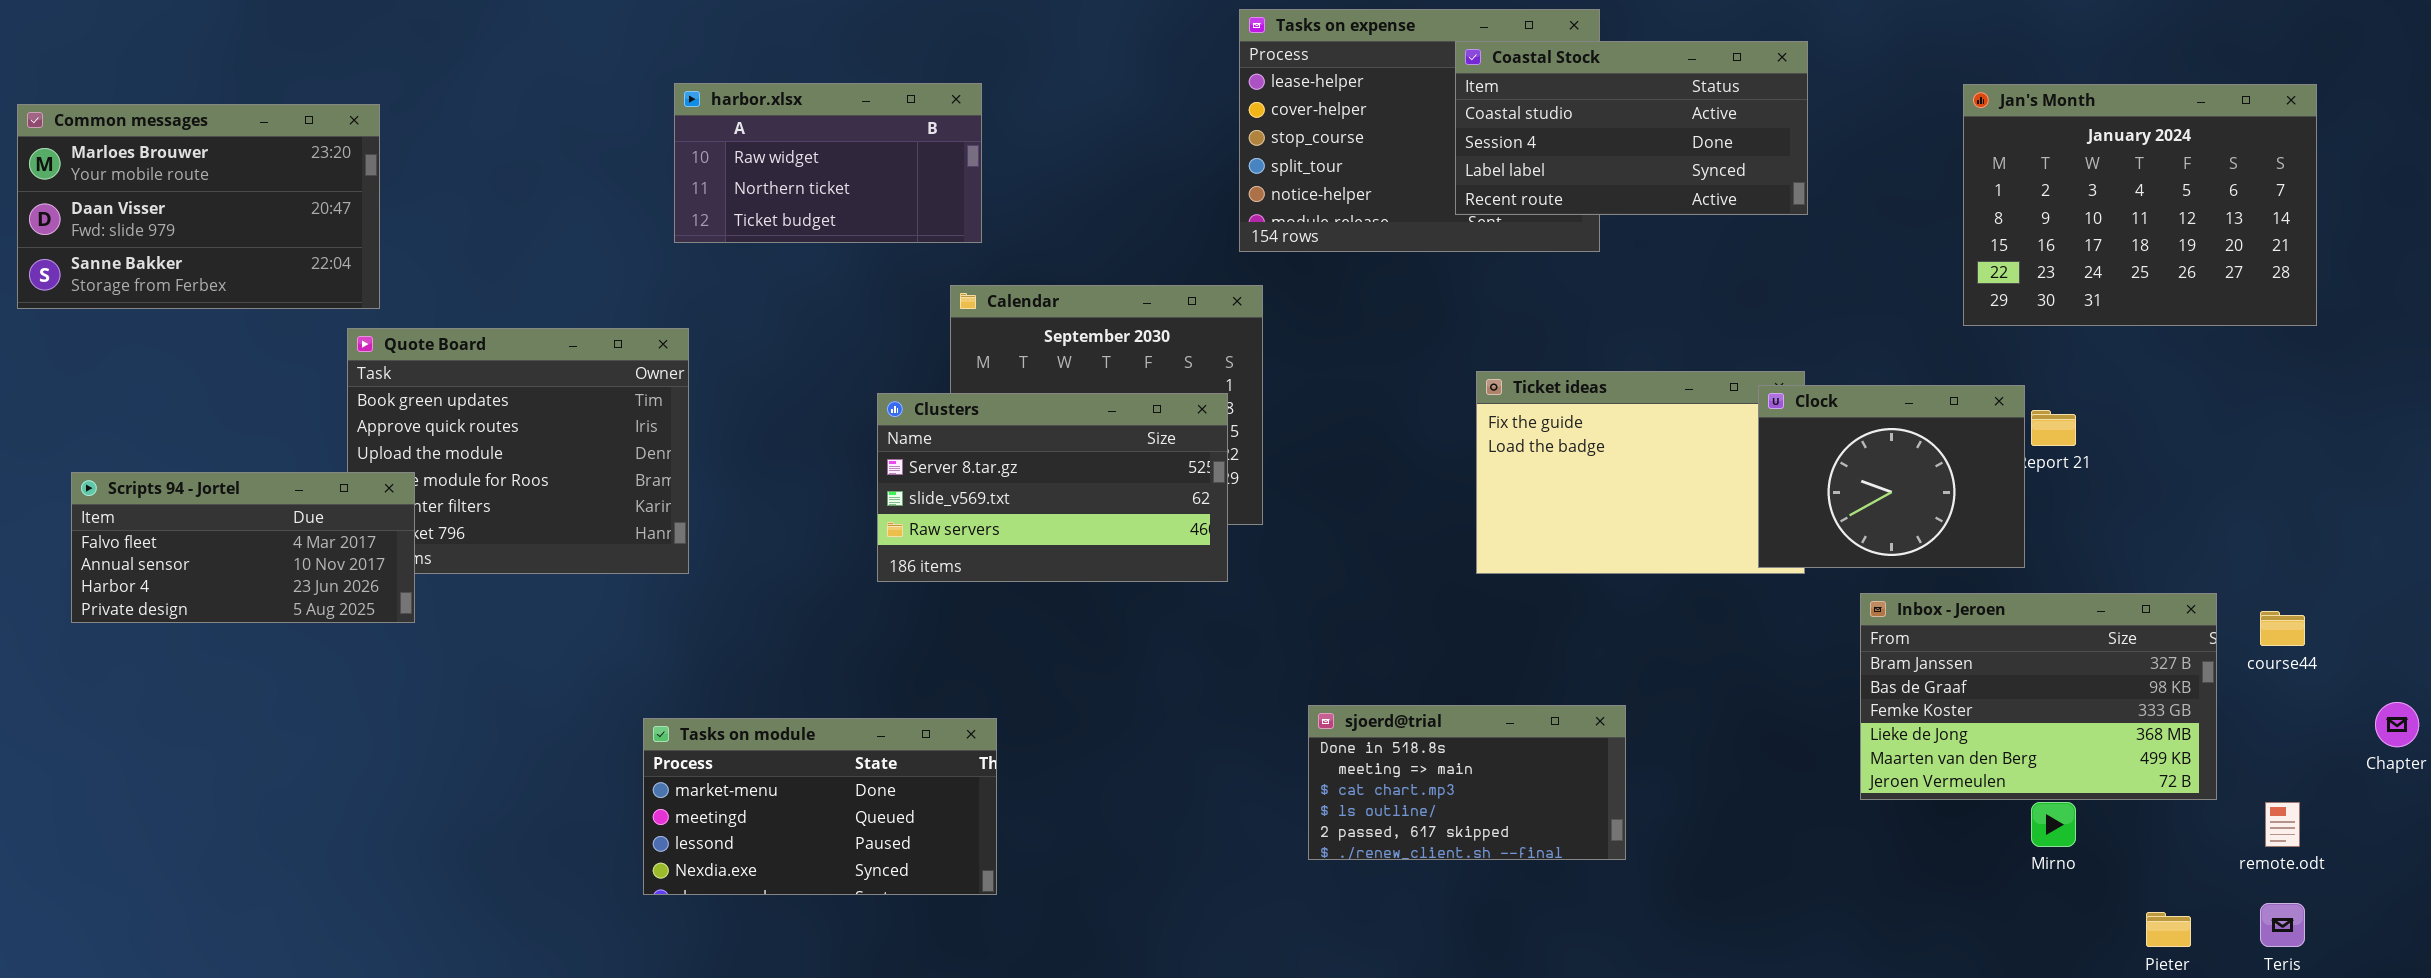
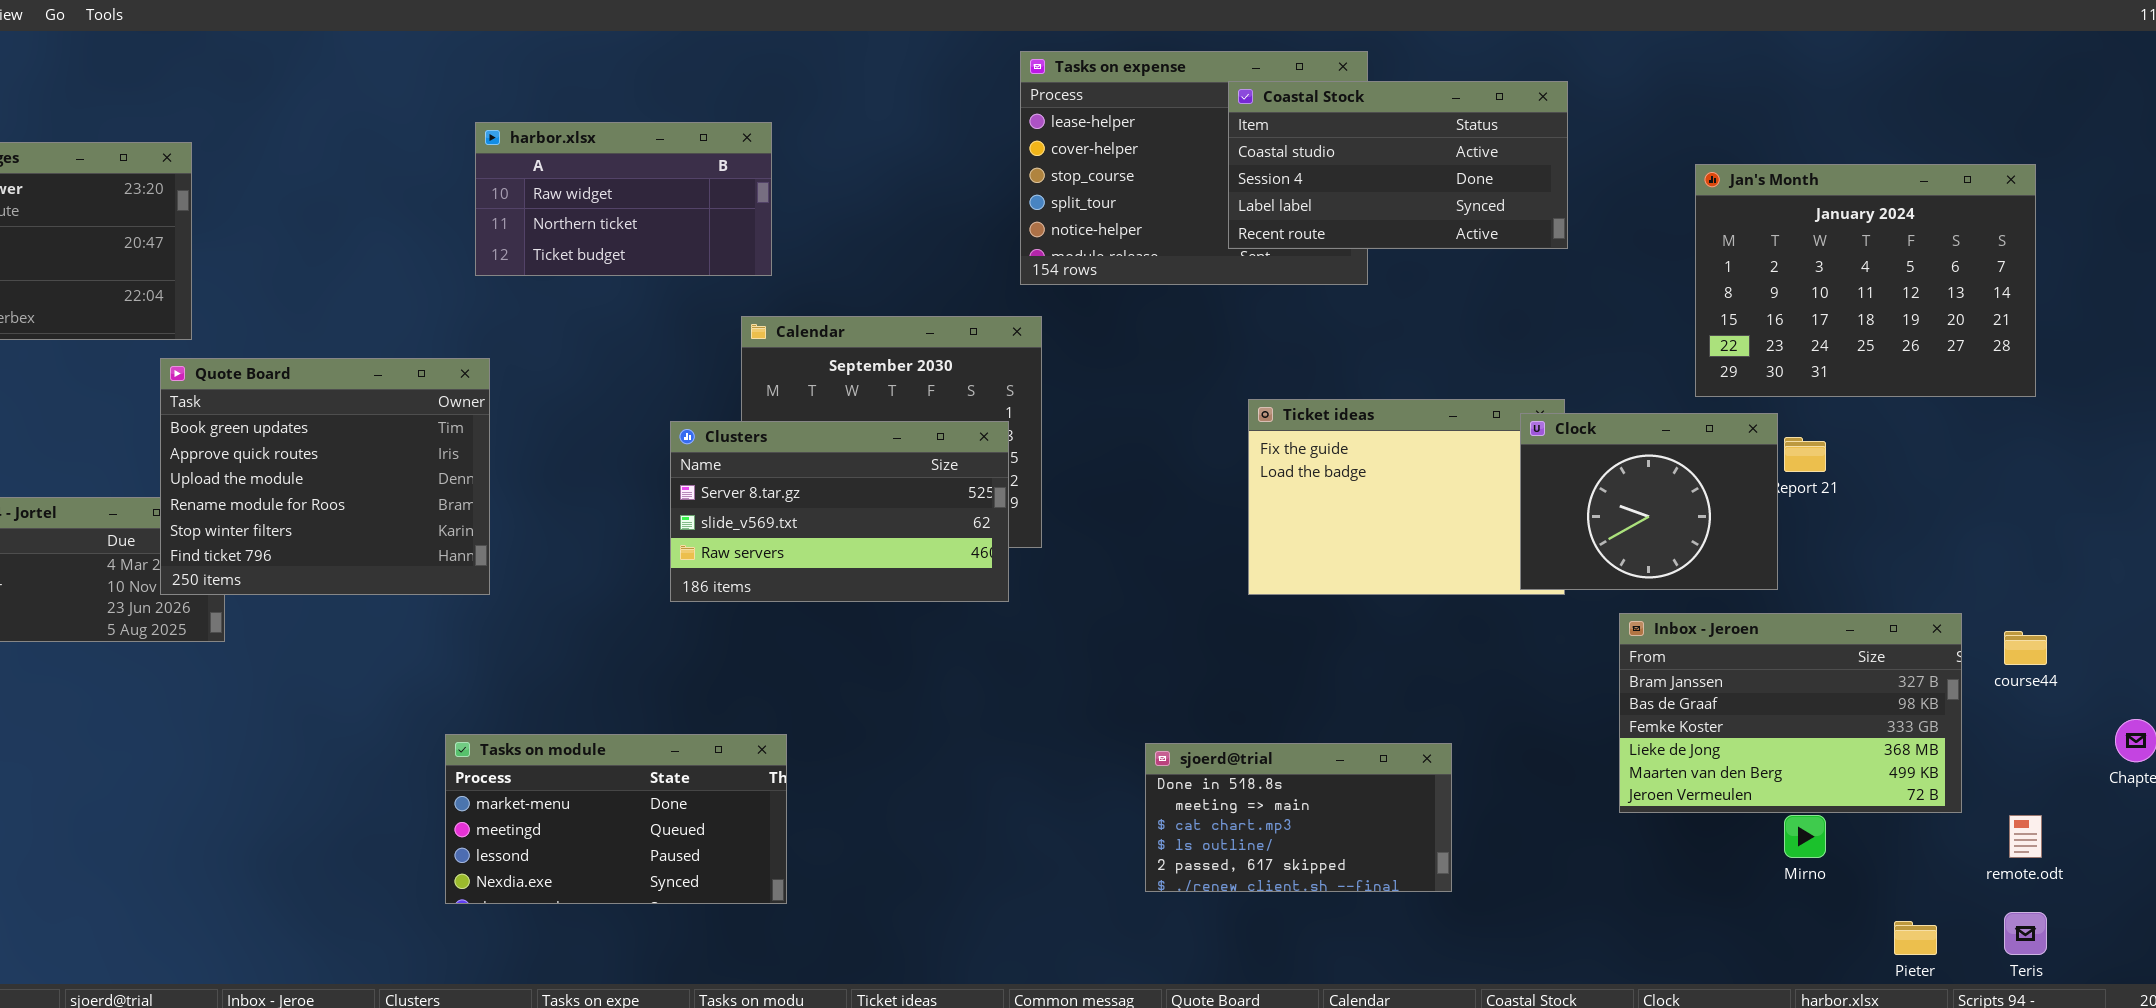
Jan's Month: [1963,84,2317,326] -> [1695,164,2036,397], moved
Quote Board: [347,328,689,574] -> [160,358,490,595], raised
sjoerd@trial: [1308,705,1626,860] -> [1145,743,1452,892], moved

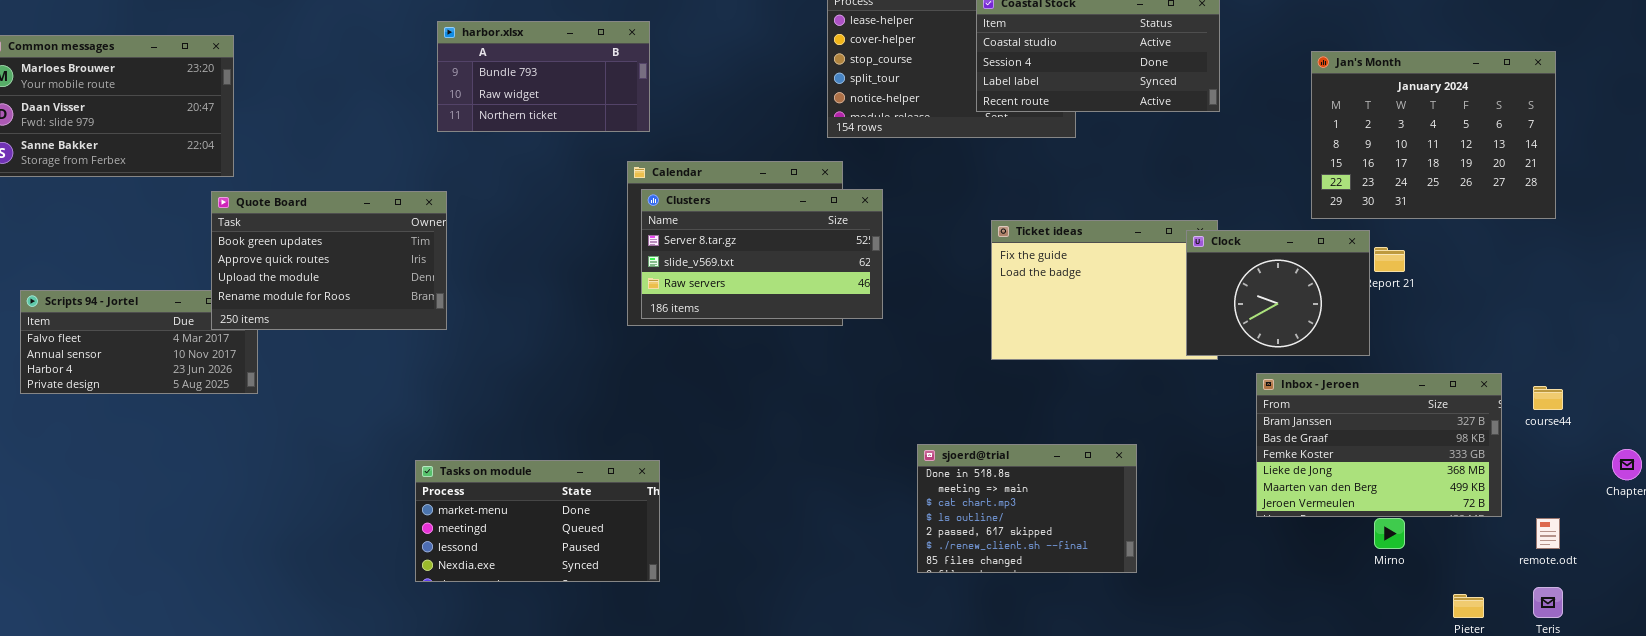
harbor.xlsx: [475,122,772,276] -> [437,21,650,132], scrolled up 1 row
Quote Board: [160,358,490,595] -> [211,191,447,330], resized
Clusters: [670,421,1009,602] -> [641,189,883,319], moved
sjoerd@trial: [1145,743,1452,892] -> [917,444,1137,573], resized

